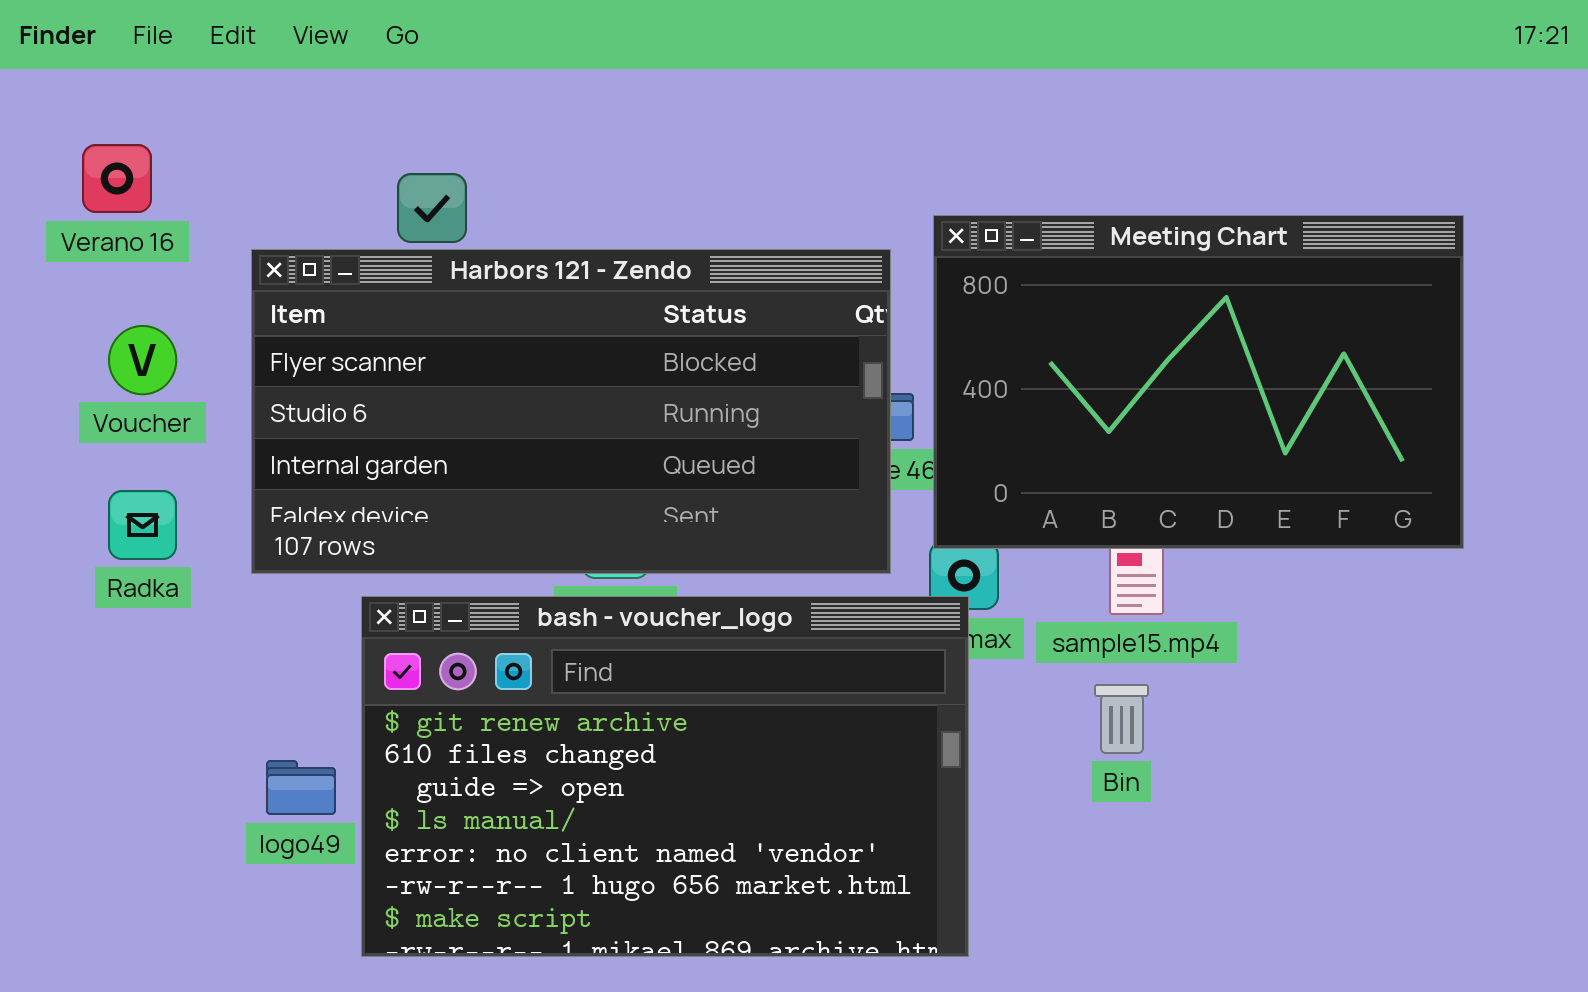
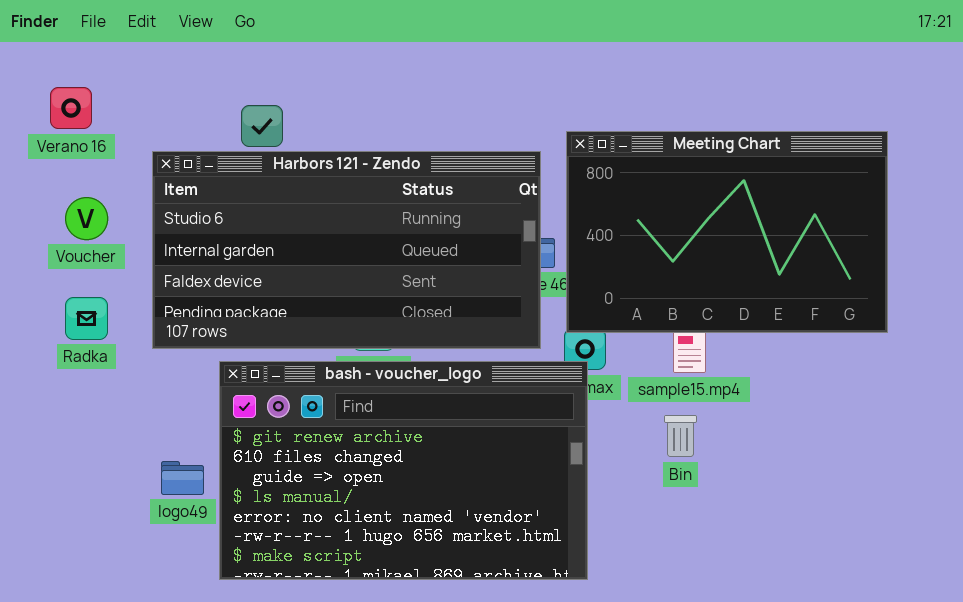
Harbors 121 - Zendo: [251,249,891,574] -> [152,151,541,349], scrolled down 1 row

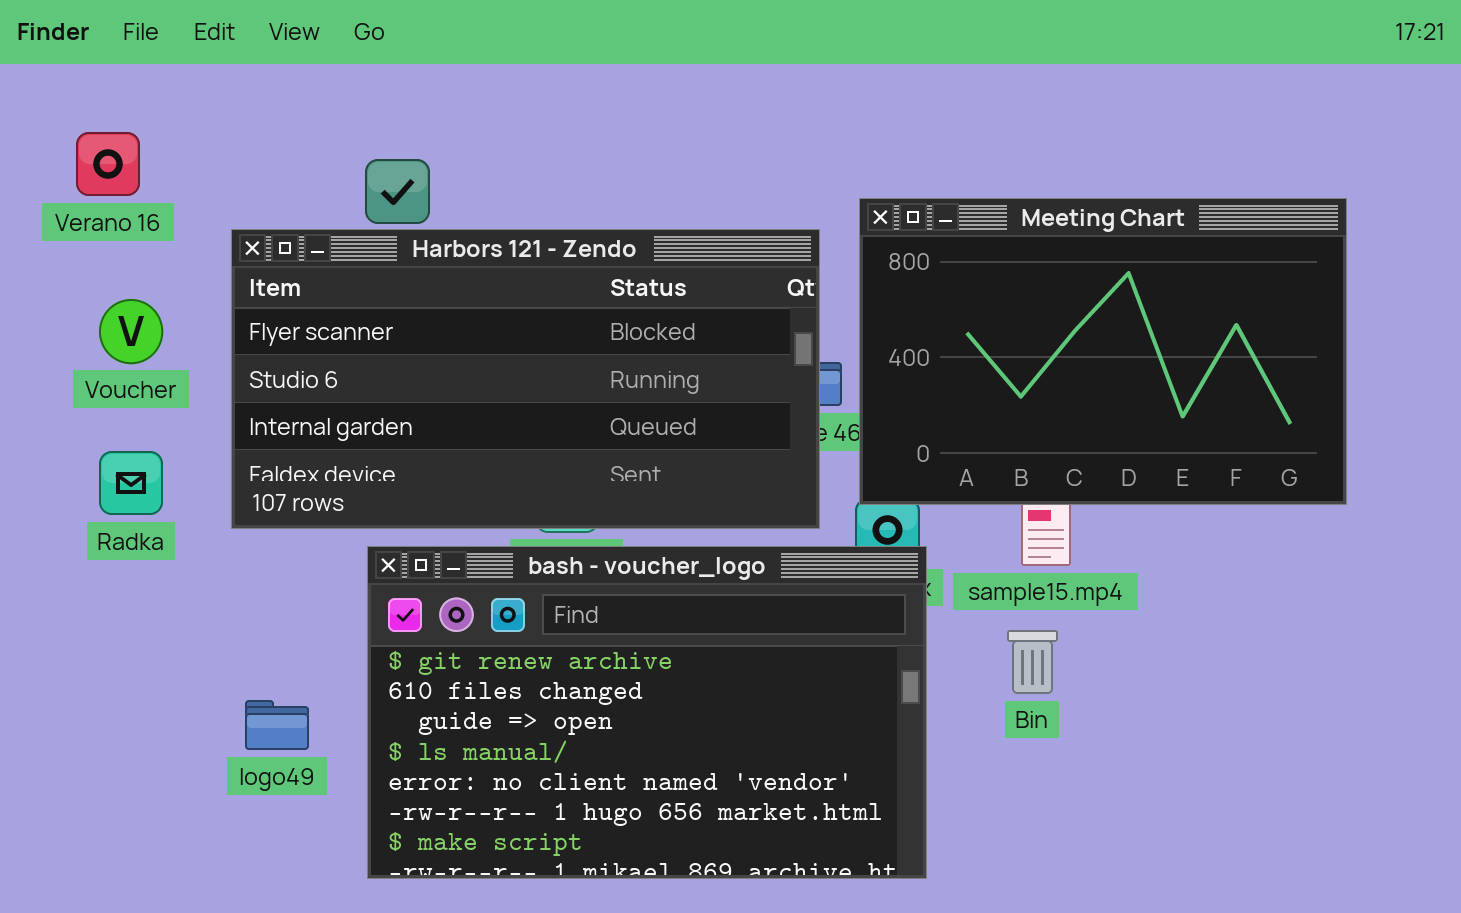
Harbors 121 - Zendo: [152,151,541,349] -> [231,229,820,529], scrolled up 1 row
bash - voucher_logo: [219,361,588,580] -> [367,546,927,879], moved

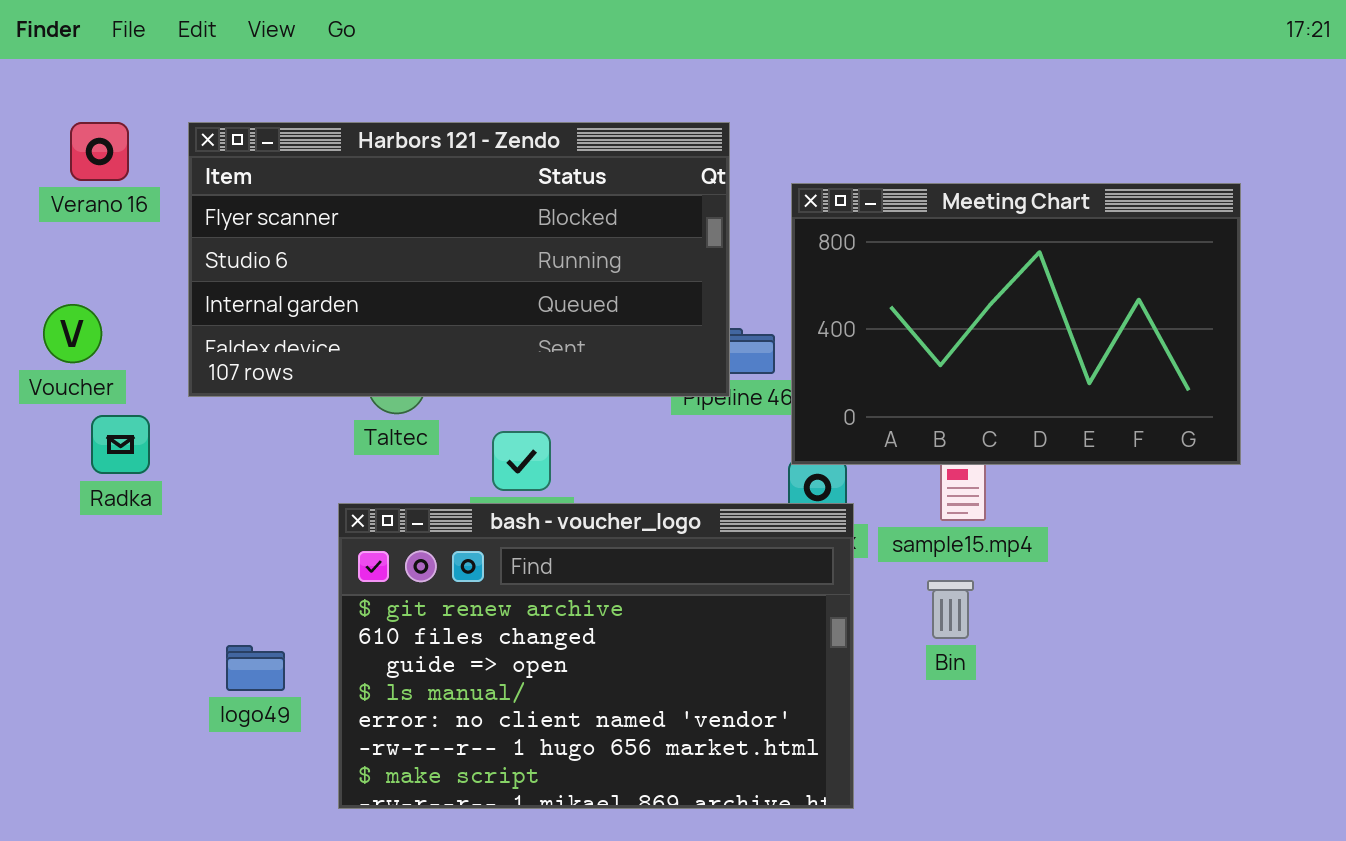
Harbors 121 - Zendo: [231,229,820,529] -> [188,122,730,397], moved
Voucher: [99,299,163,364] -> [43,304,102,363], moved

